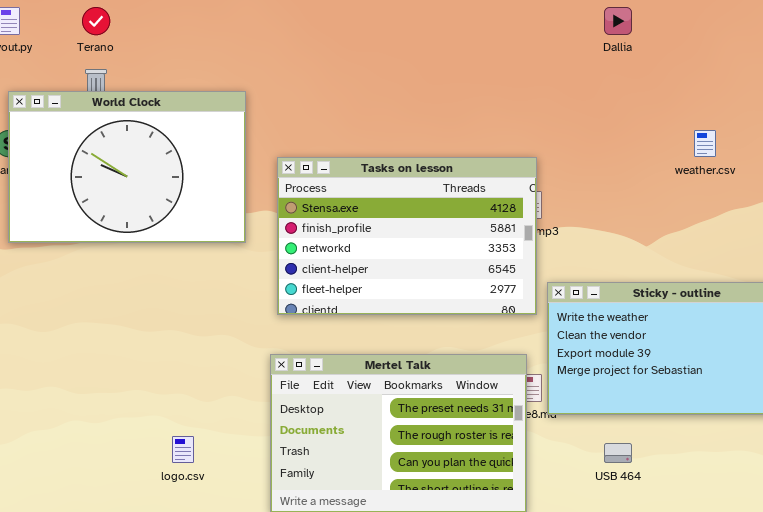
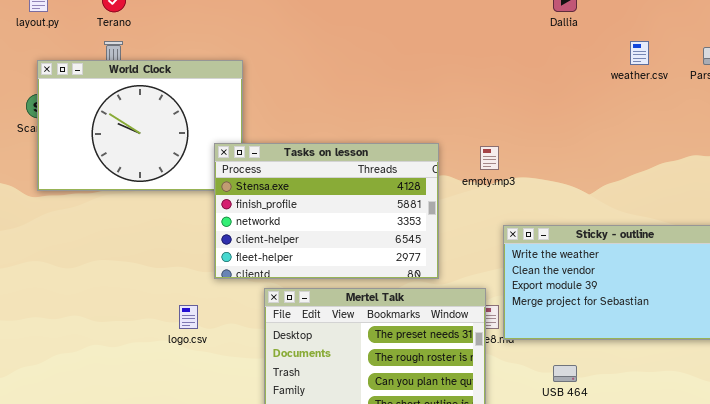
weather.csv: [694,130,716,157] -> [630,41,649,65], moved
Tasks on lesson: [277,157,537,315] -> [214,143,439,279], moved
logo.csv: [172,436,194,463] -> [179,305,198,329], moved

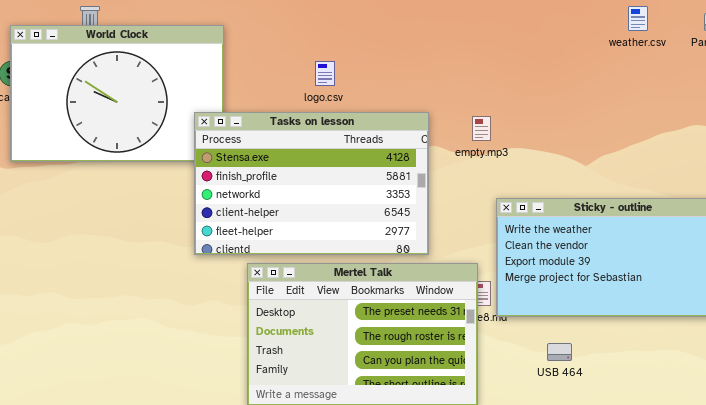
logo.csv: [179,305,198,329] -> [315,61,335,86], moved

